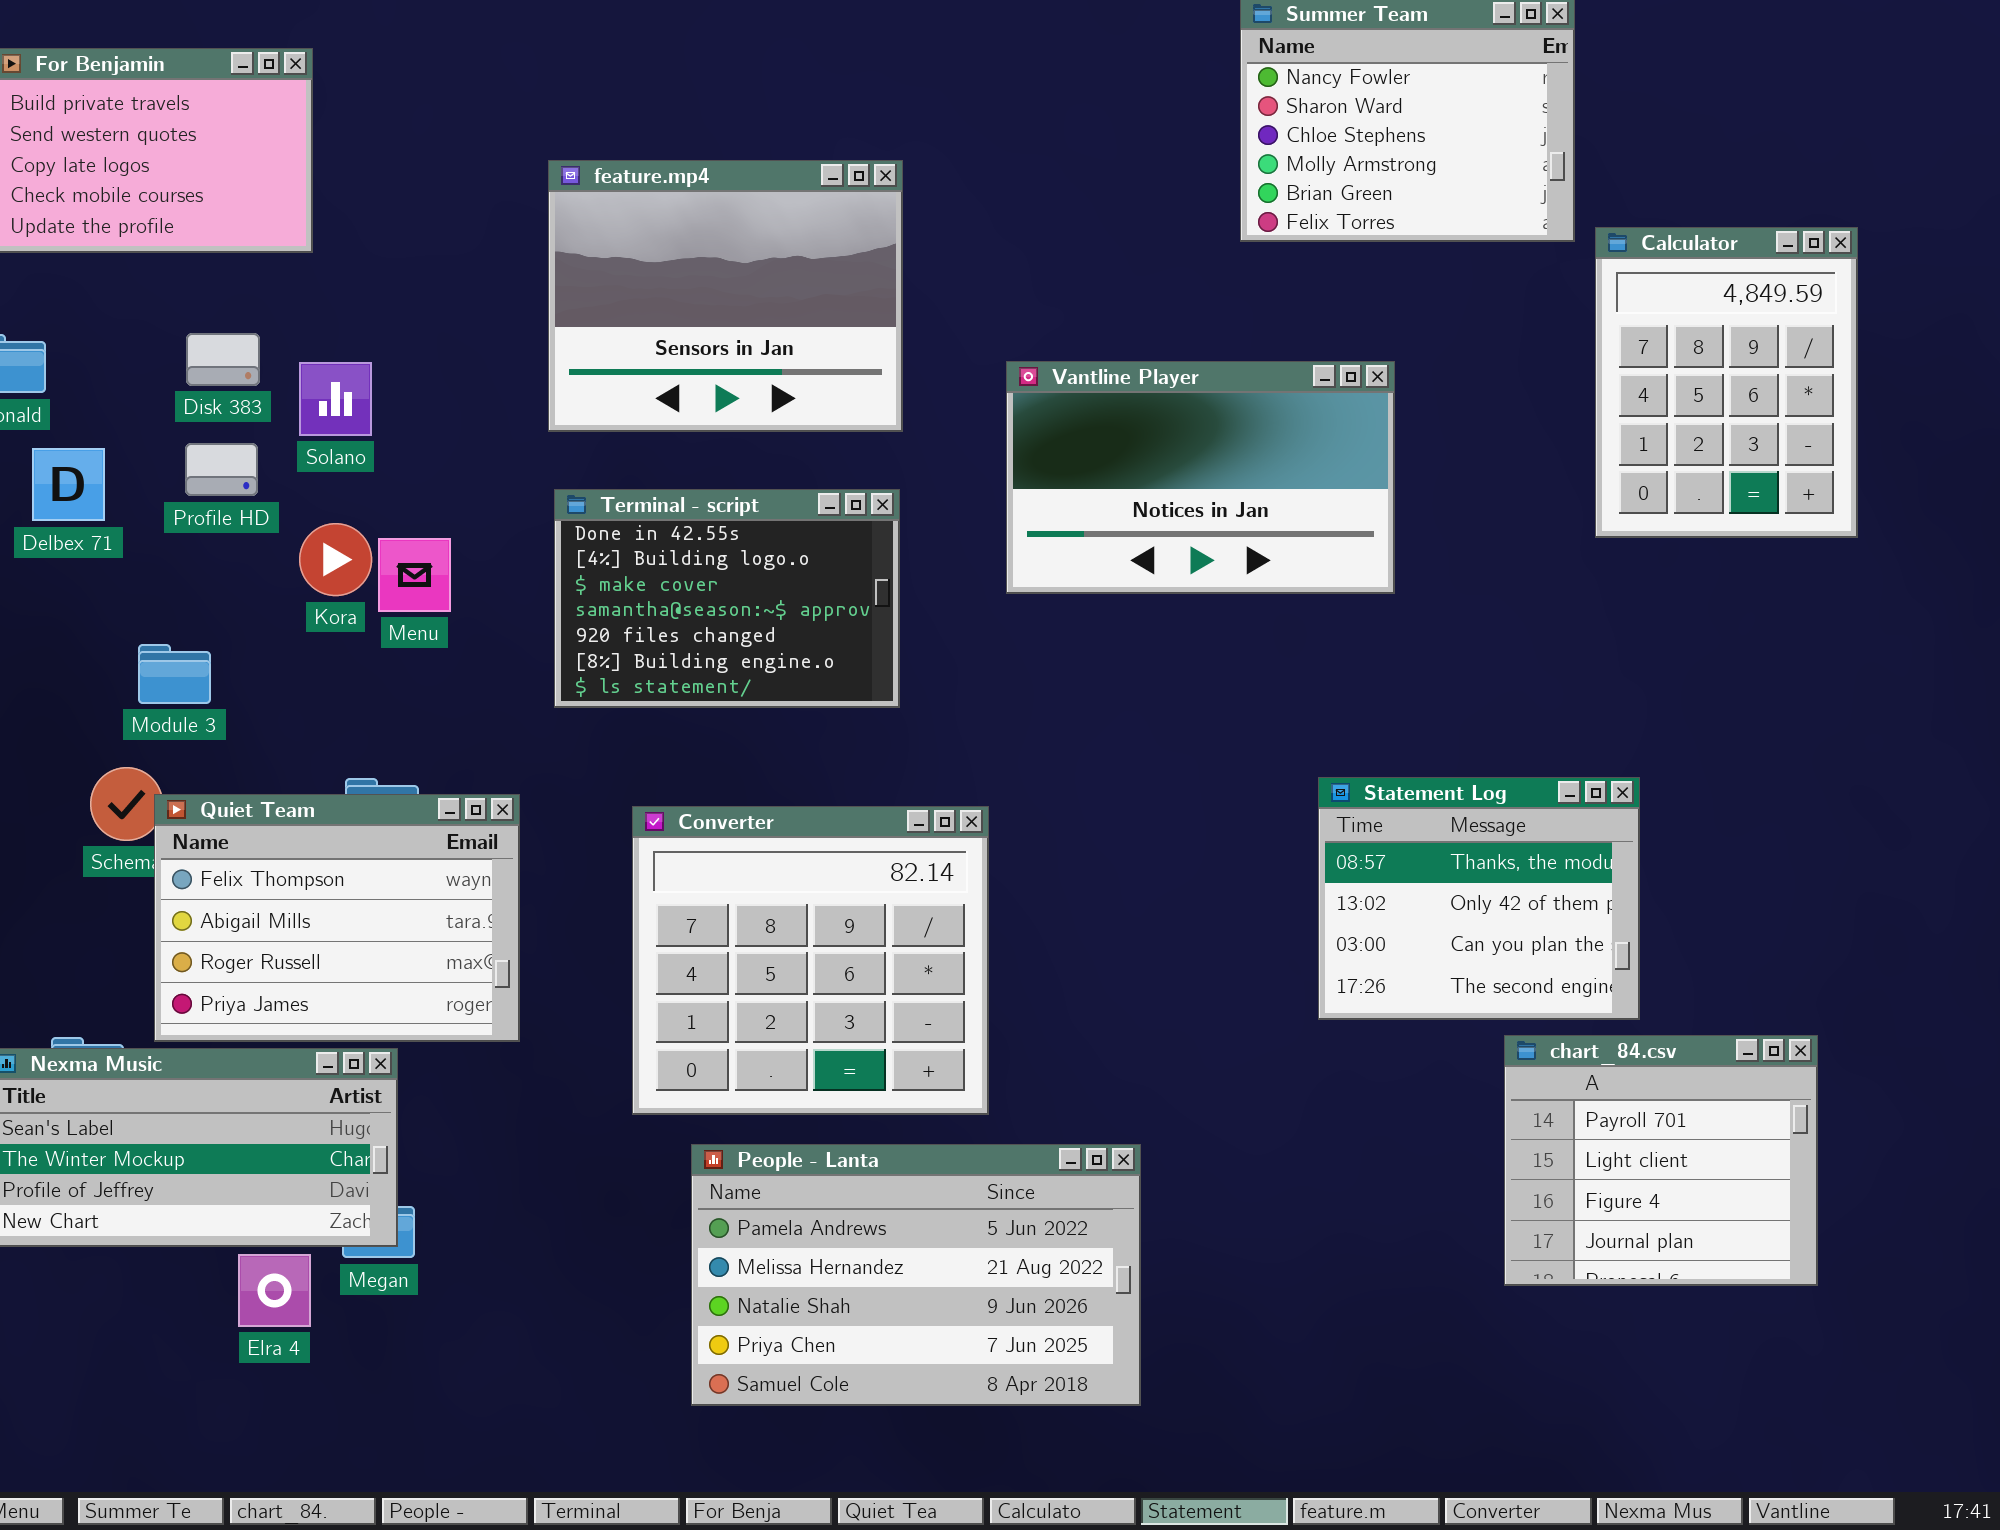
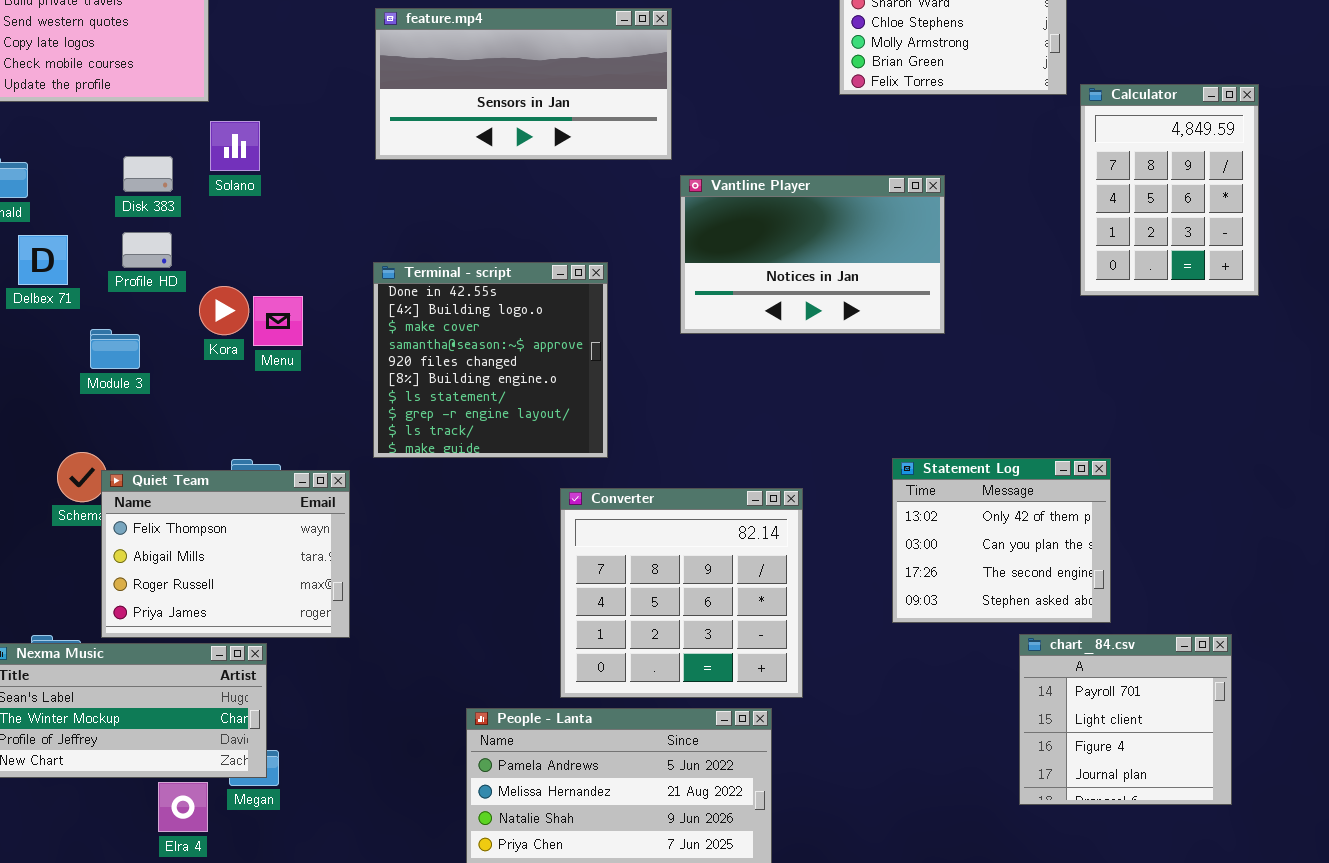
feature.mp4: [548,160,903,432] -> [375,8,672,160], moved, resized
Solano: [299,362,372,436] -> [210,121,260,171], moved
Terminal - script: [554,489,900,708] -> [373,262,608,458], resized
Module 3: [138,644,211,704] -> [90,329,140,369], moved
Statement Log: [1318,777,1640,1020] -> [892,458,1111,623], scrolled down 1 row
Converter: [632,806,989,1115] -> [560,488,803,698], moved

